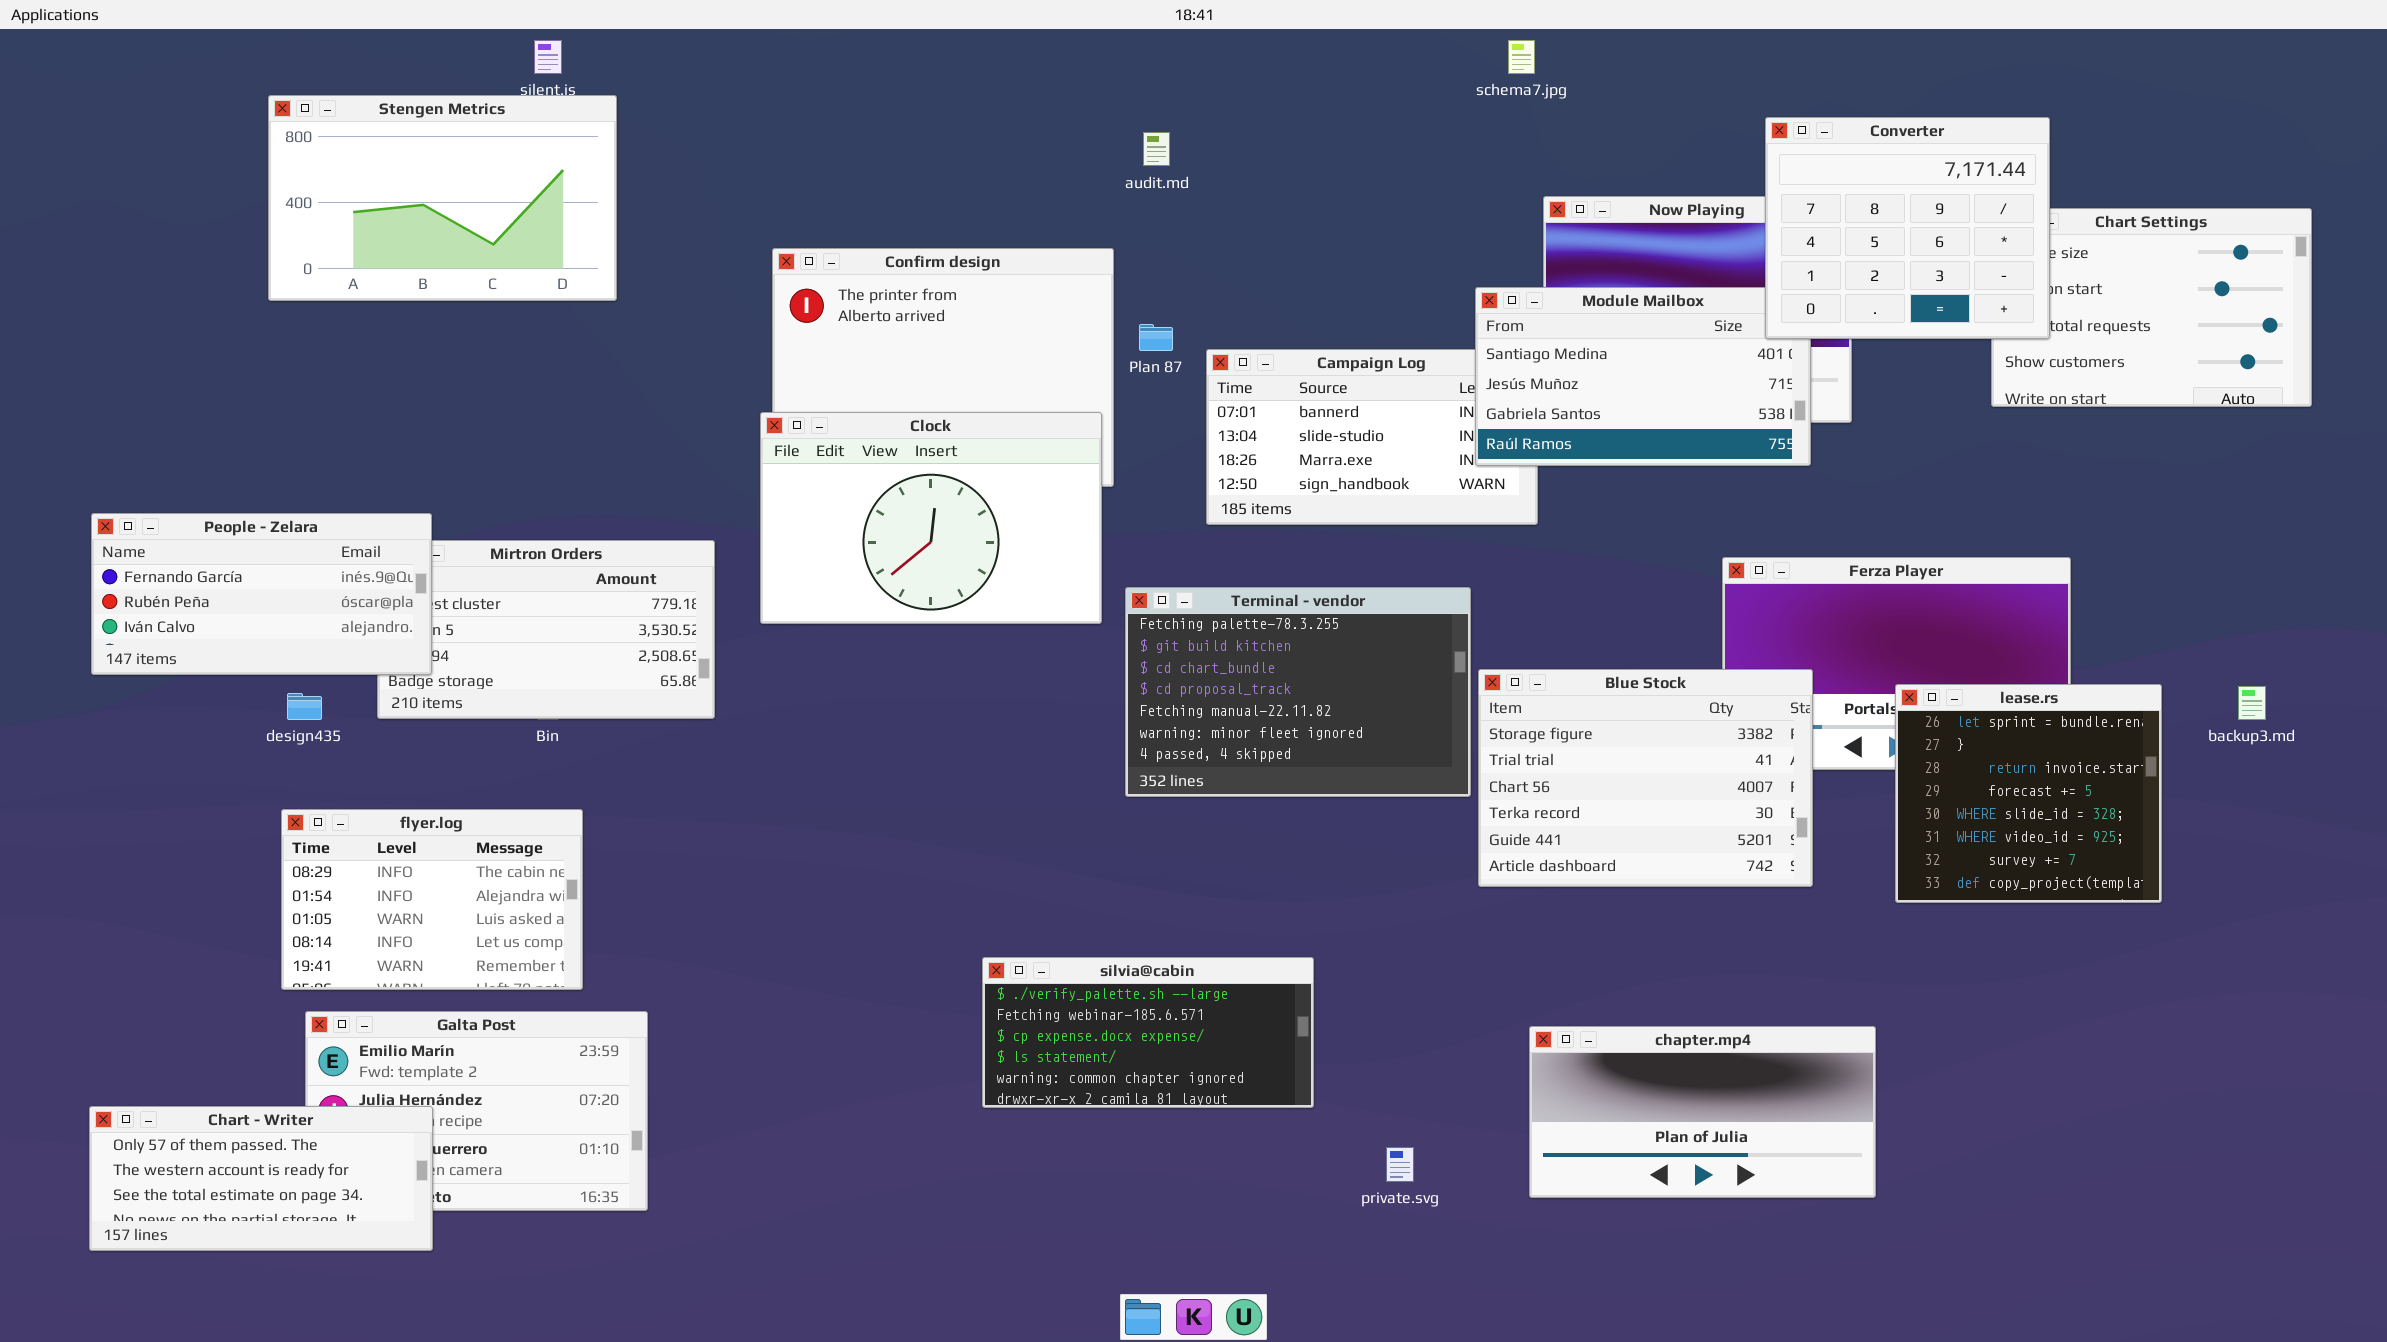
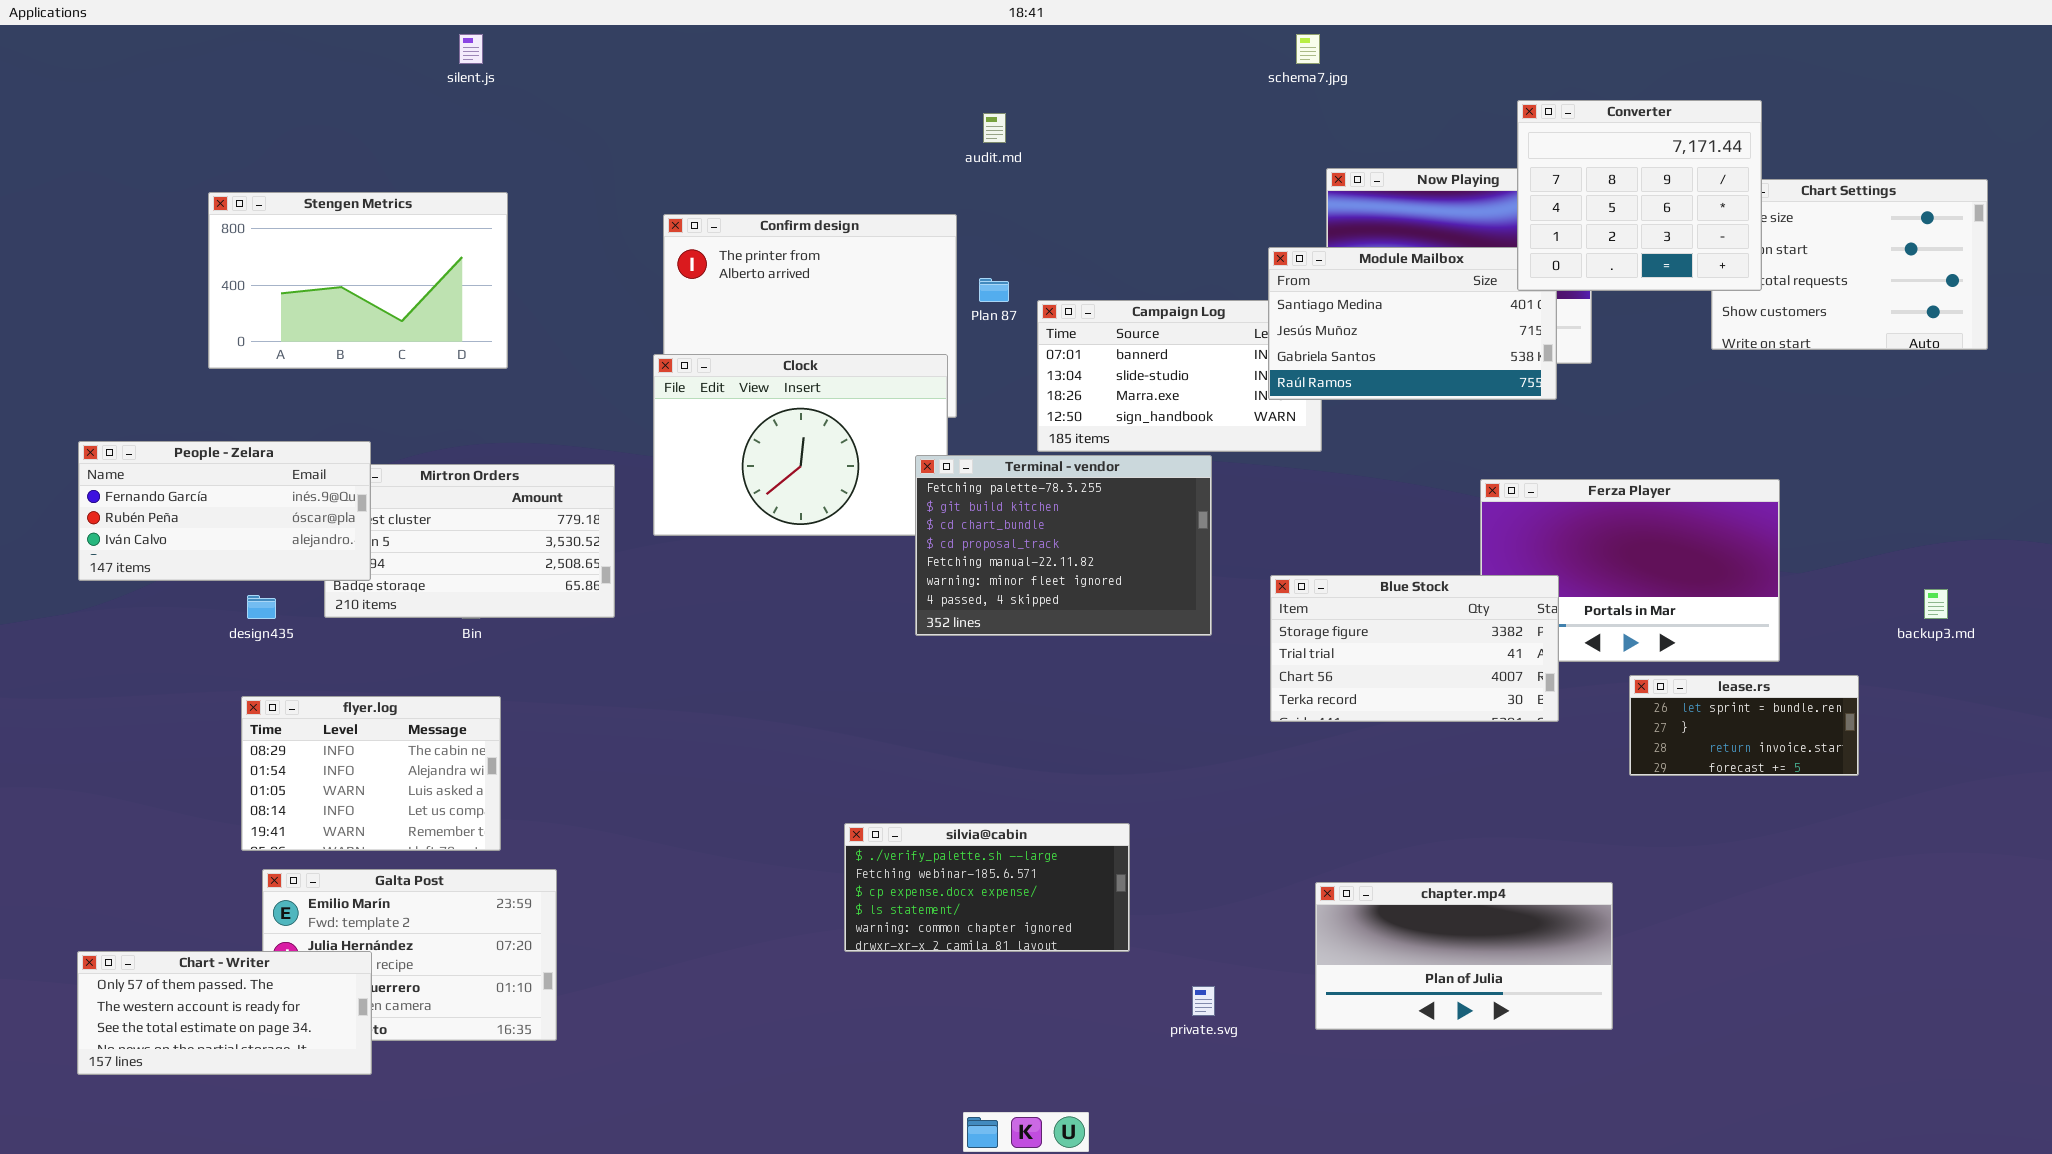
Stengen Metrics: [268,95,617,301] -> [208,192,508,369], moved
Terminal - vendor: [1125,587,1471,797] -> [915,455,1212,636], moved
Blue Stock: [1478,669,1813,887] -> [1270,575,1559,722], resized
lease.rs: [1895,684,2162,903] -> [1629,675,1859,776], resized

